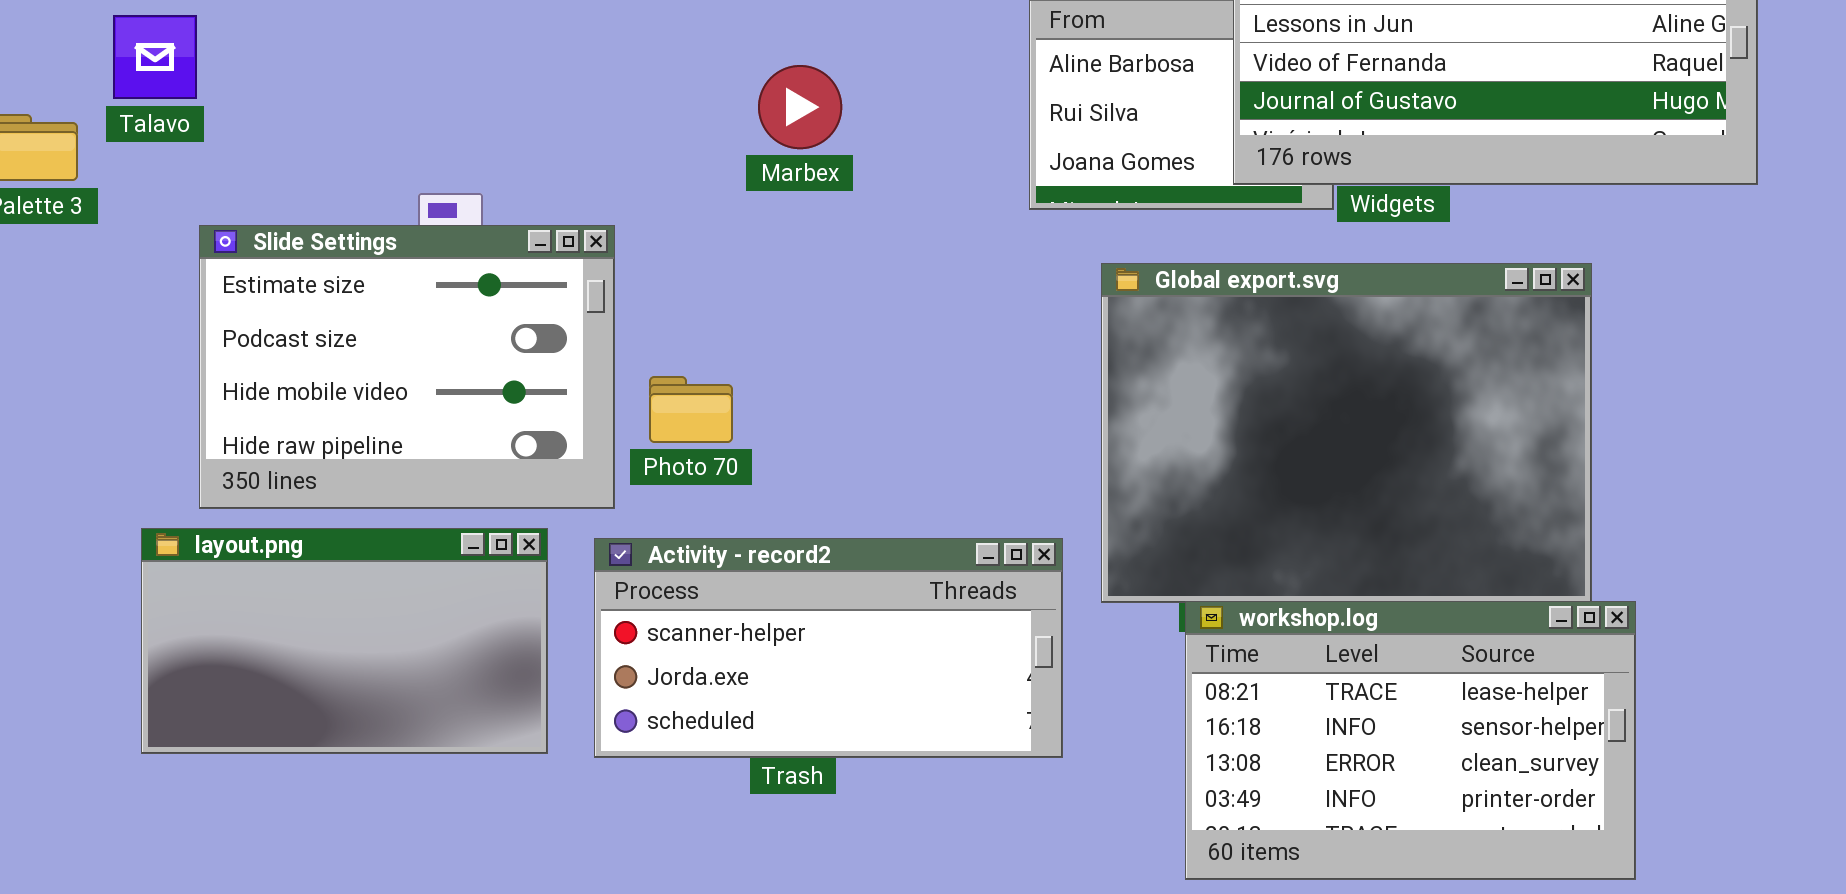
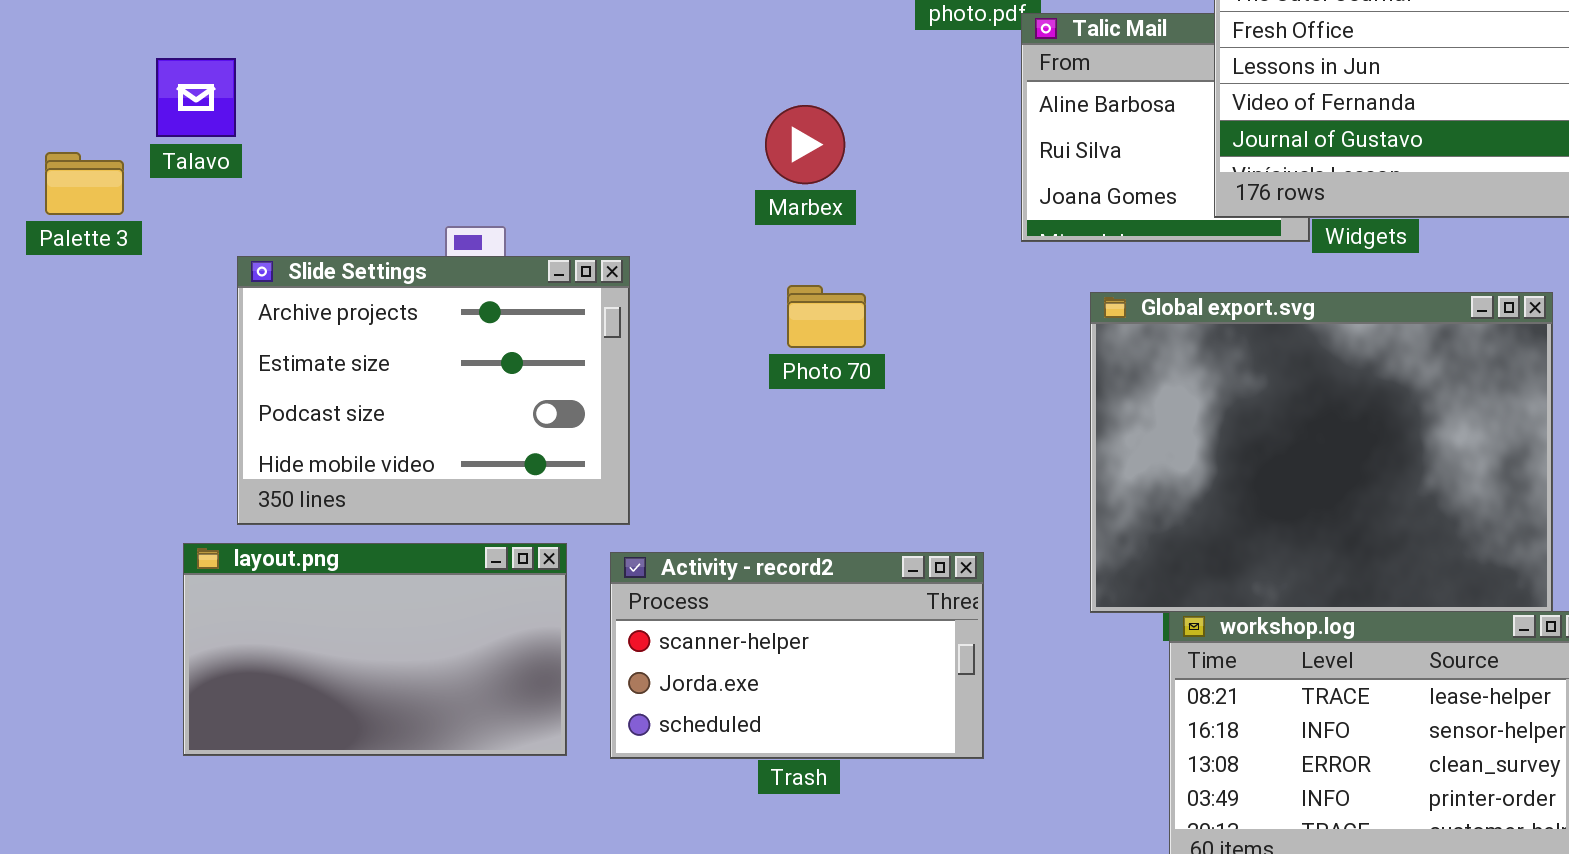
Slide Settings: [199,225,615,509] -> [237,256,630,525], scrolled up 1 row
Photo 70: [649,376,733,443] -> [787,285,866,348], moved
Activity - record2: [594,538,1063,758] -> [610,552,984,759], resized

